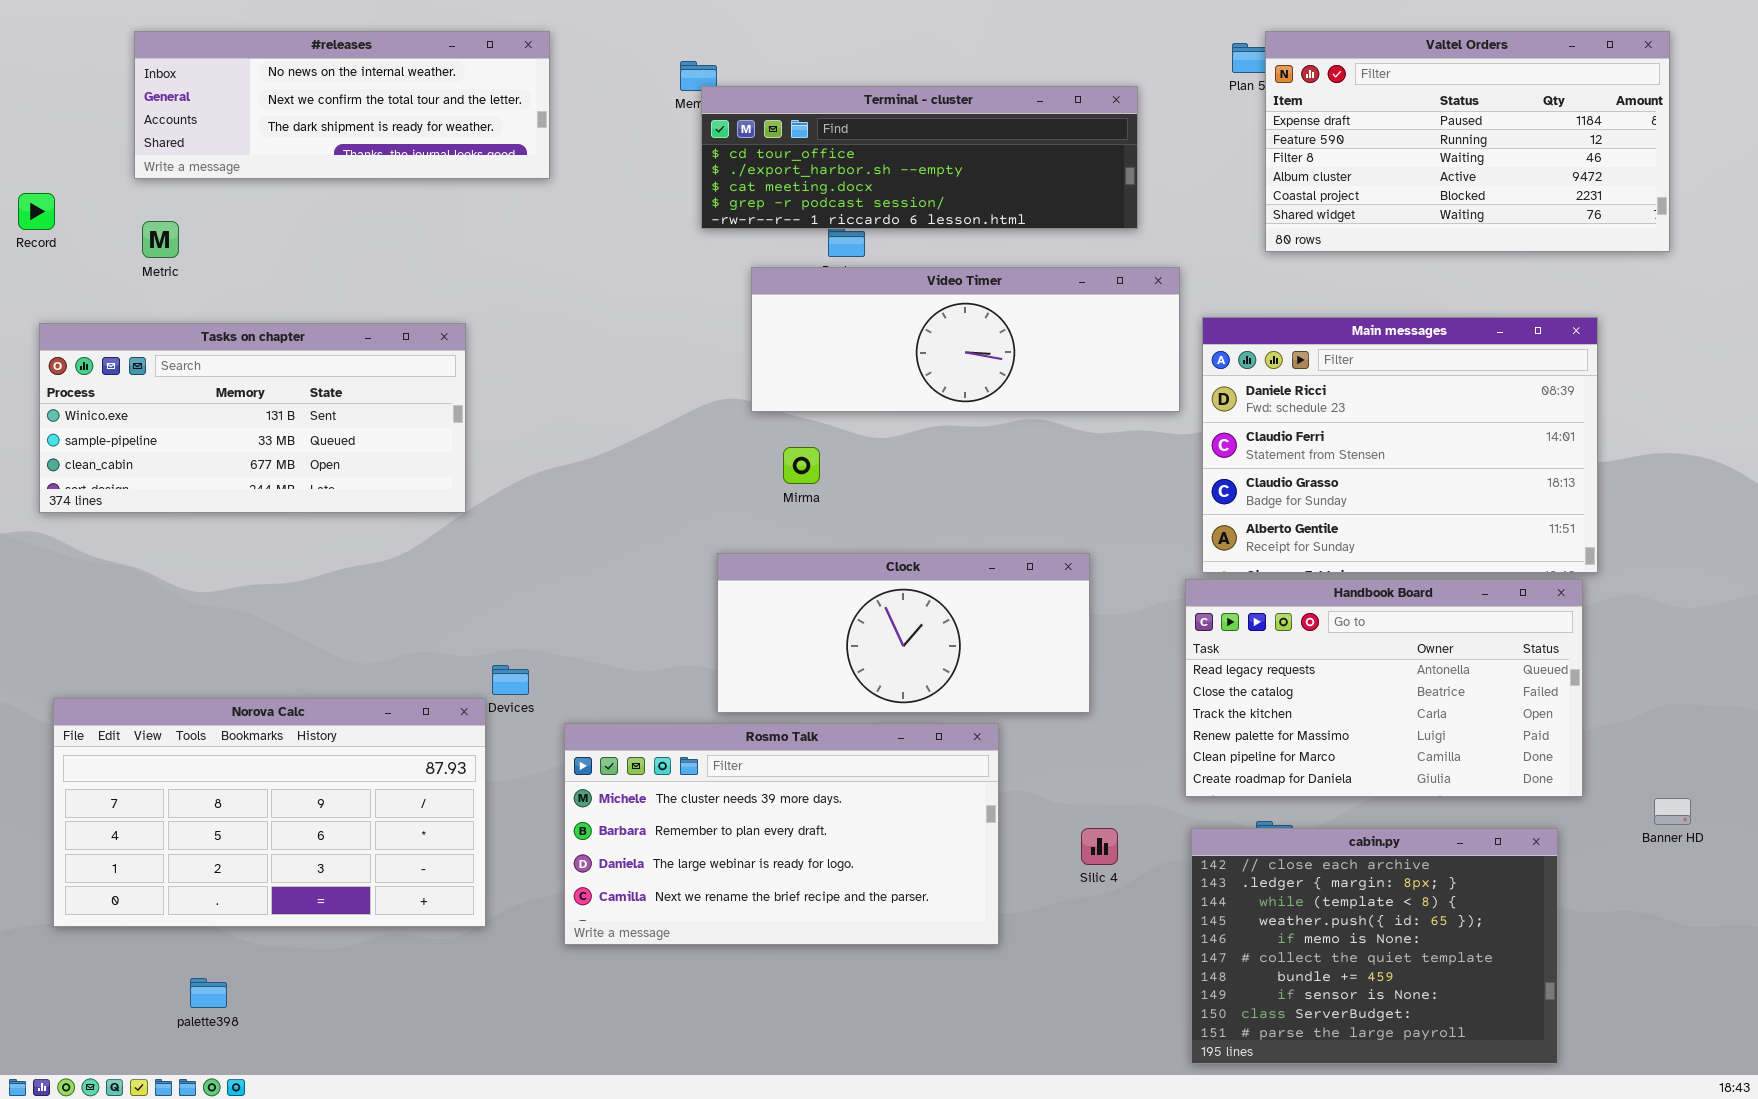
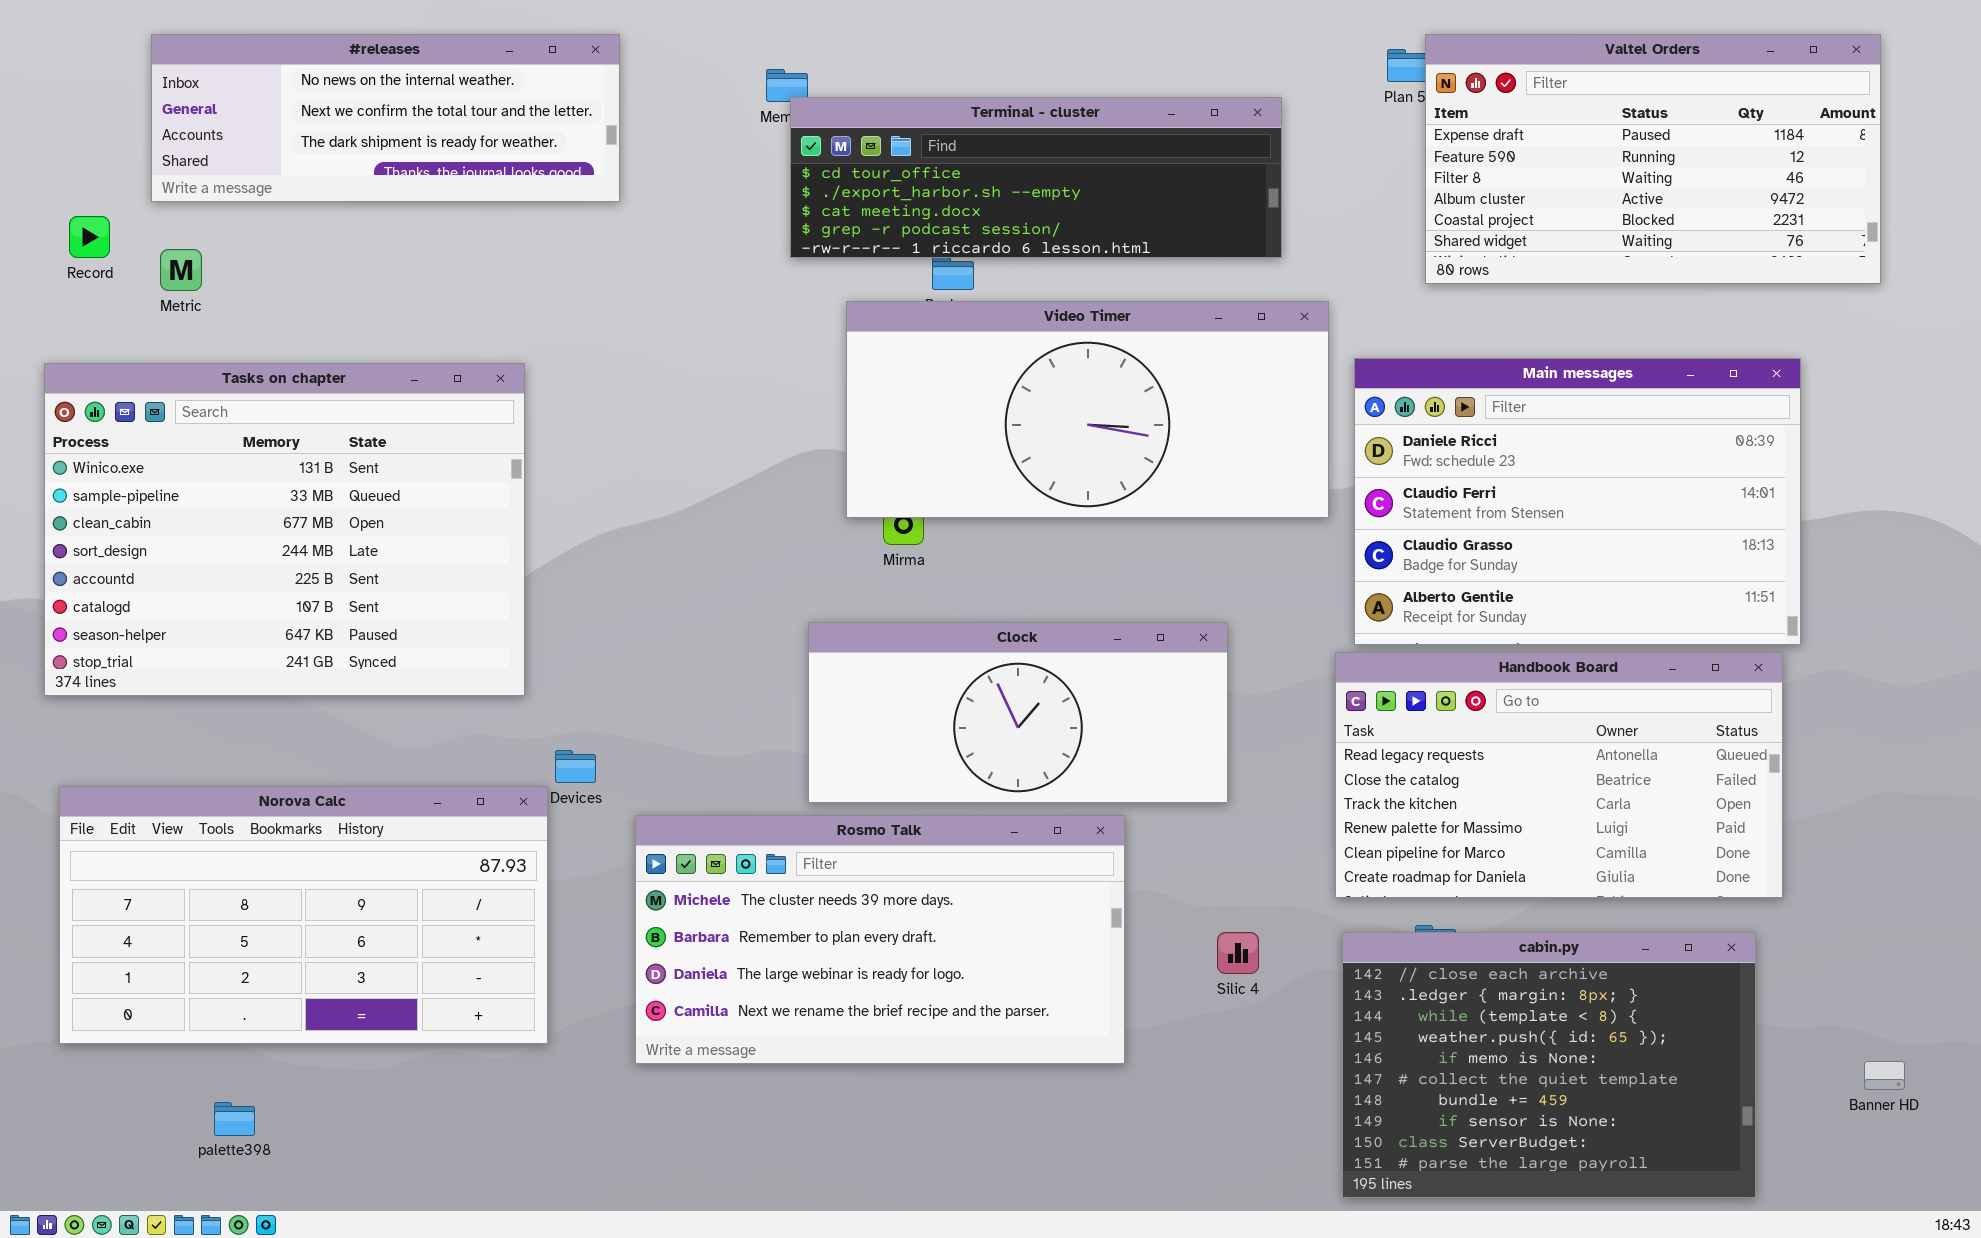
Record: [18,193,55,230] -> [69,216,110,258], moved
Video Timer: [751,267,1180,412] -> [846,301,1329,518], resized
Tasks on chapter: [39,323,466,513] -> [44,363,525,696], resized
Banner HD: [1654,798,1691,825] -> [1864,1061,1905,1090], moved

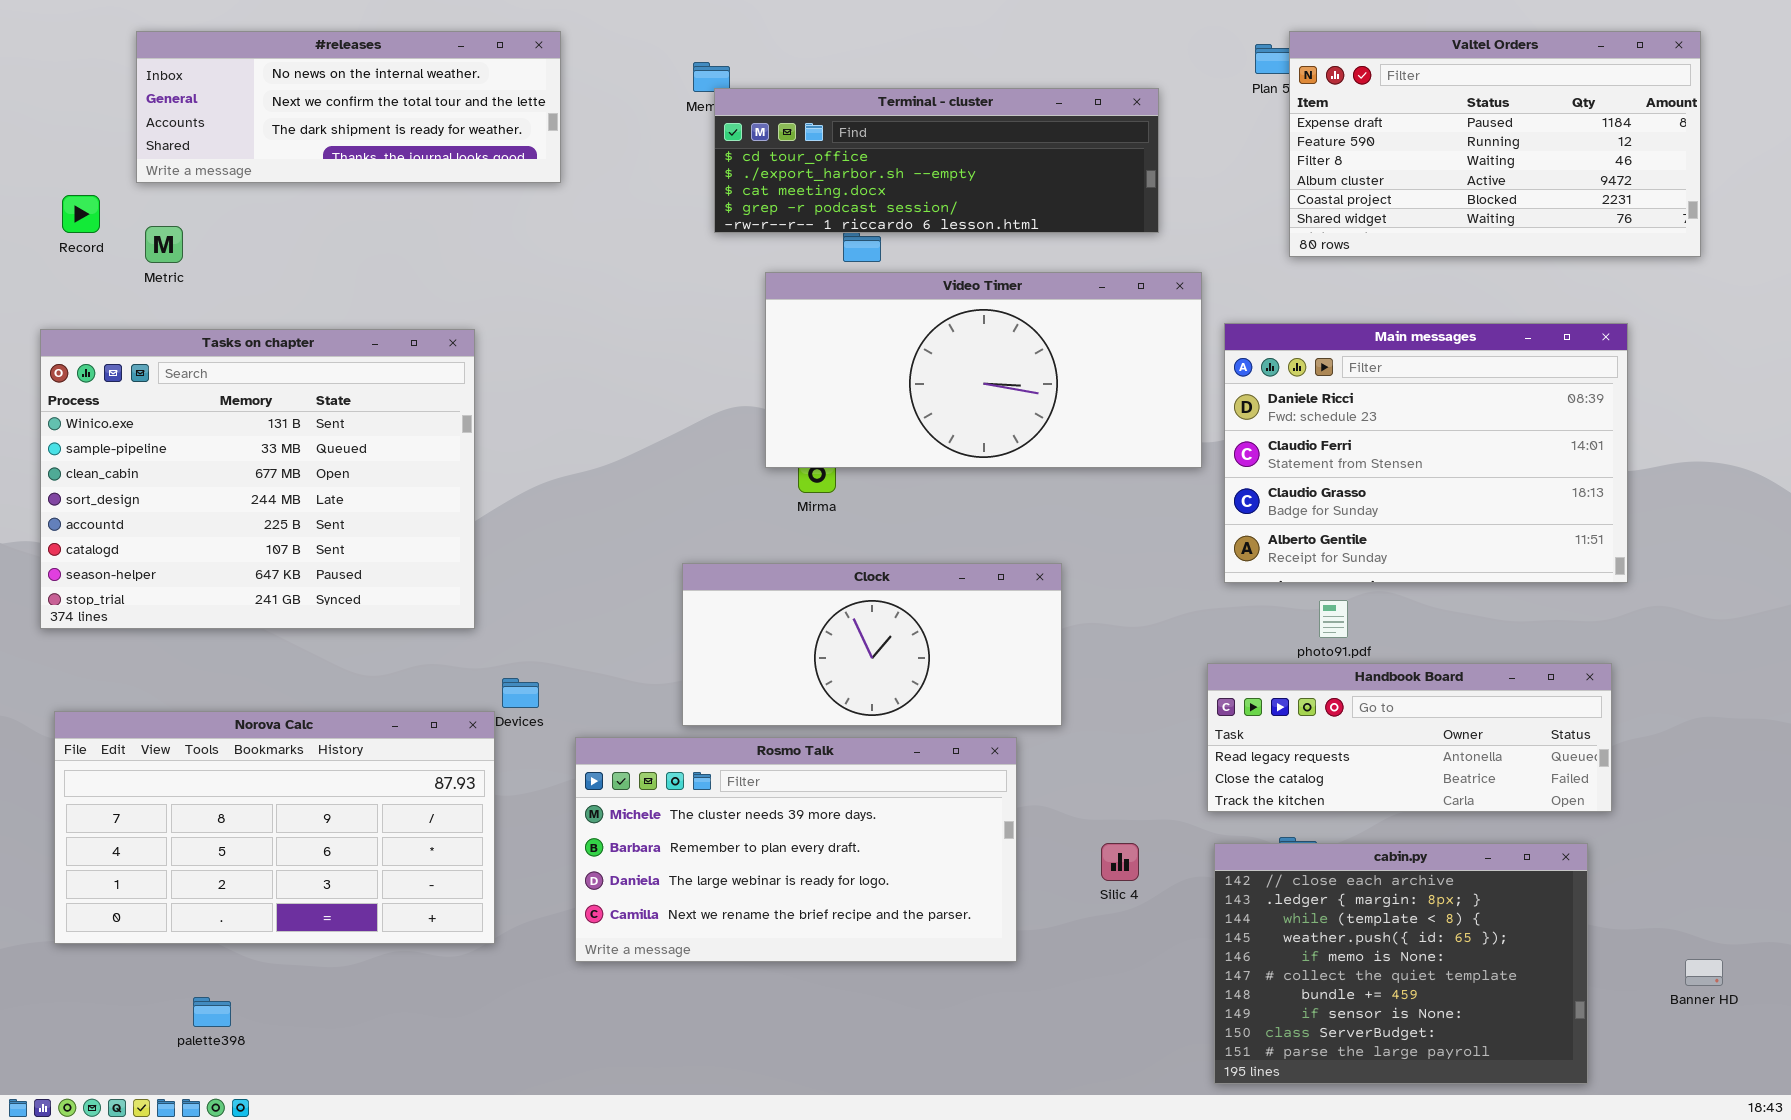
Clock: [808,622,1228,803] -> [682,563,1062,726], moved
Handbook Board: [1335,652,1783,898] -> [1207,663,1612,812], resized

